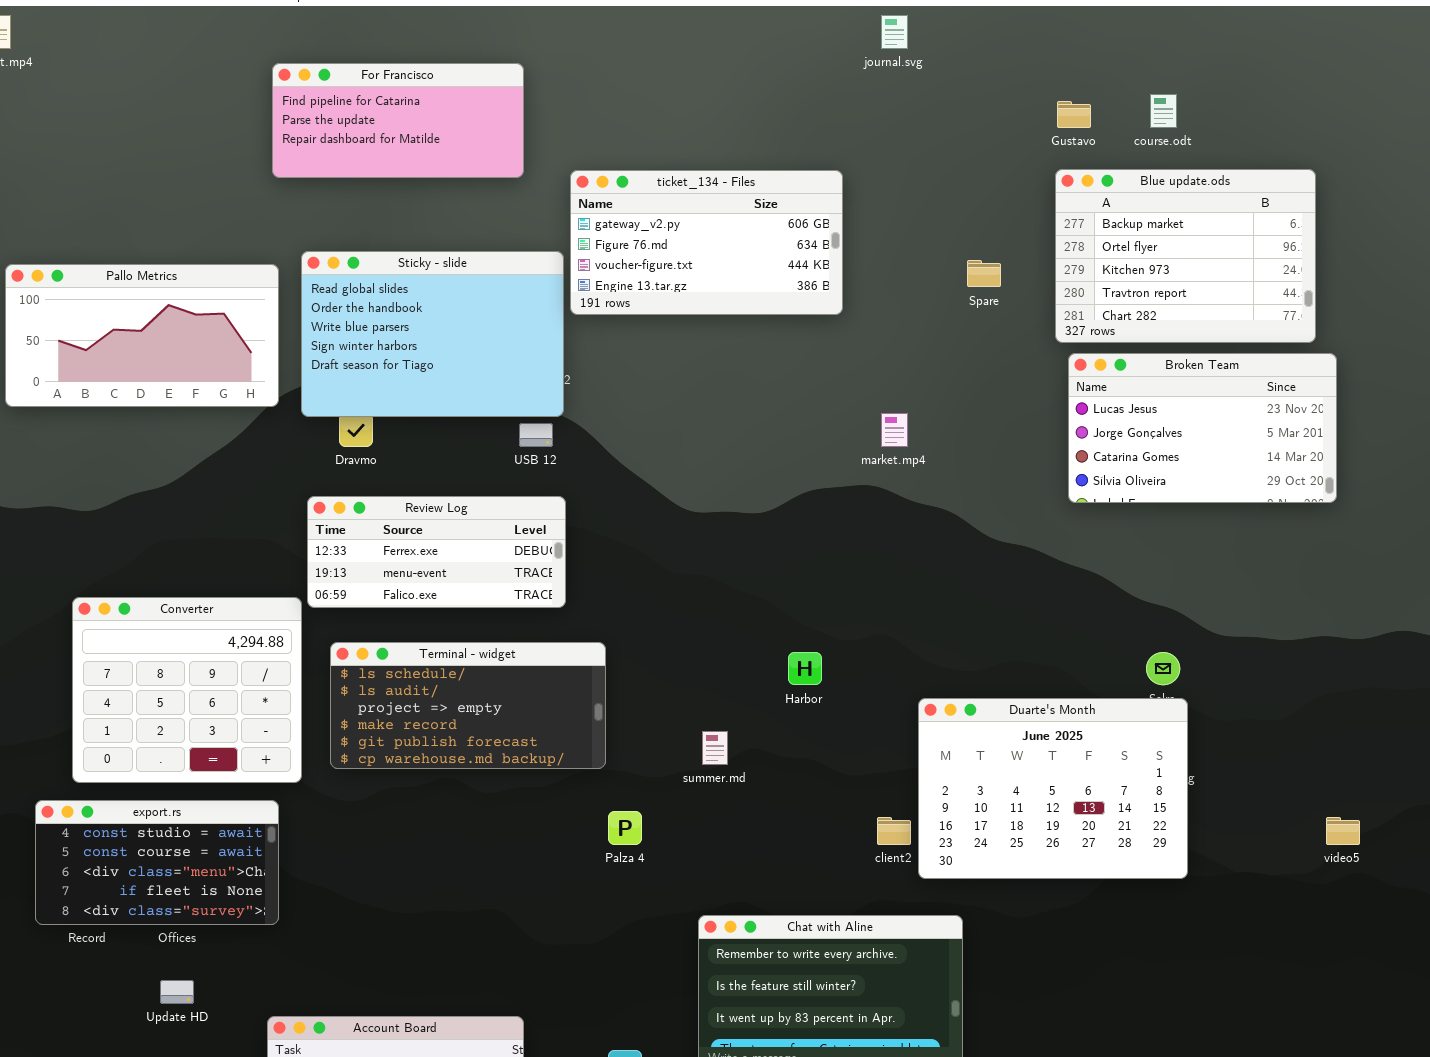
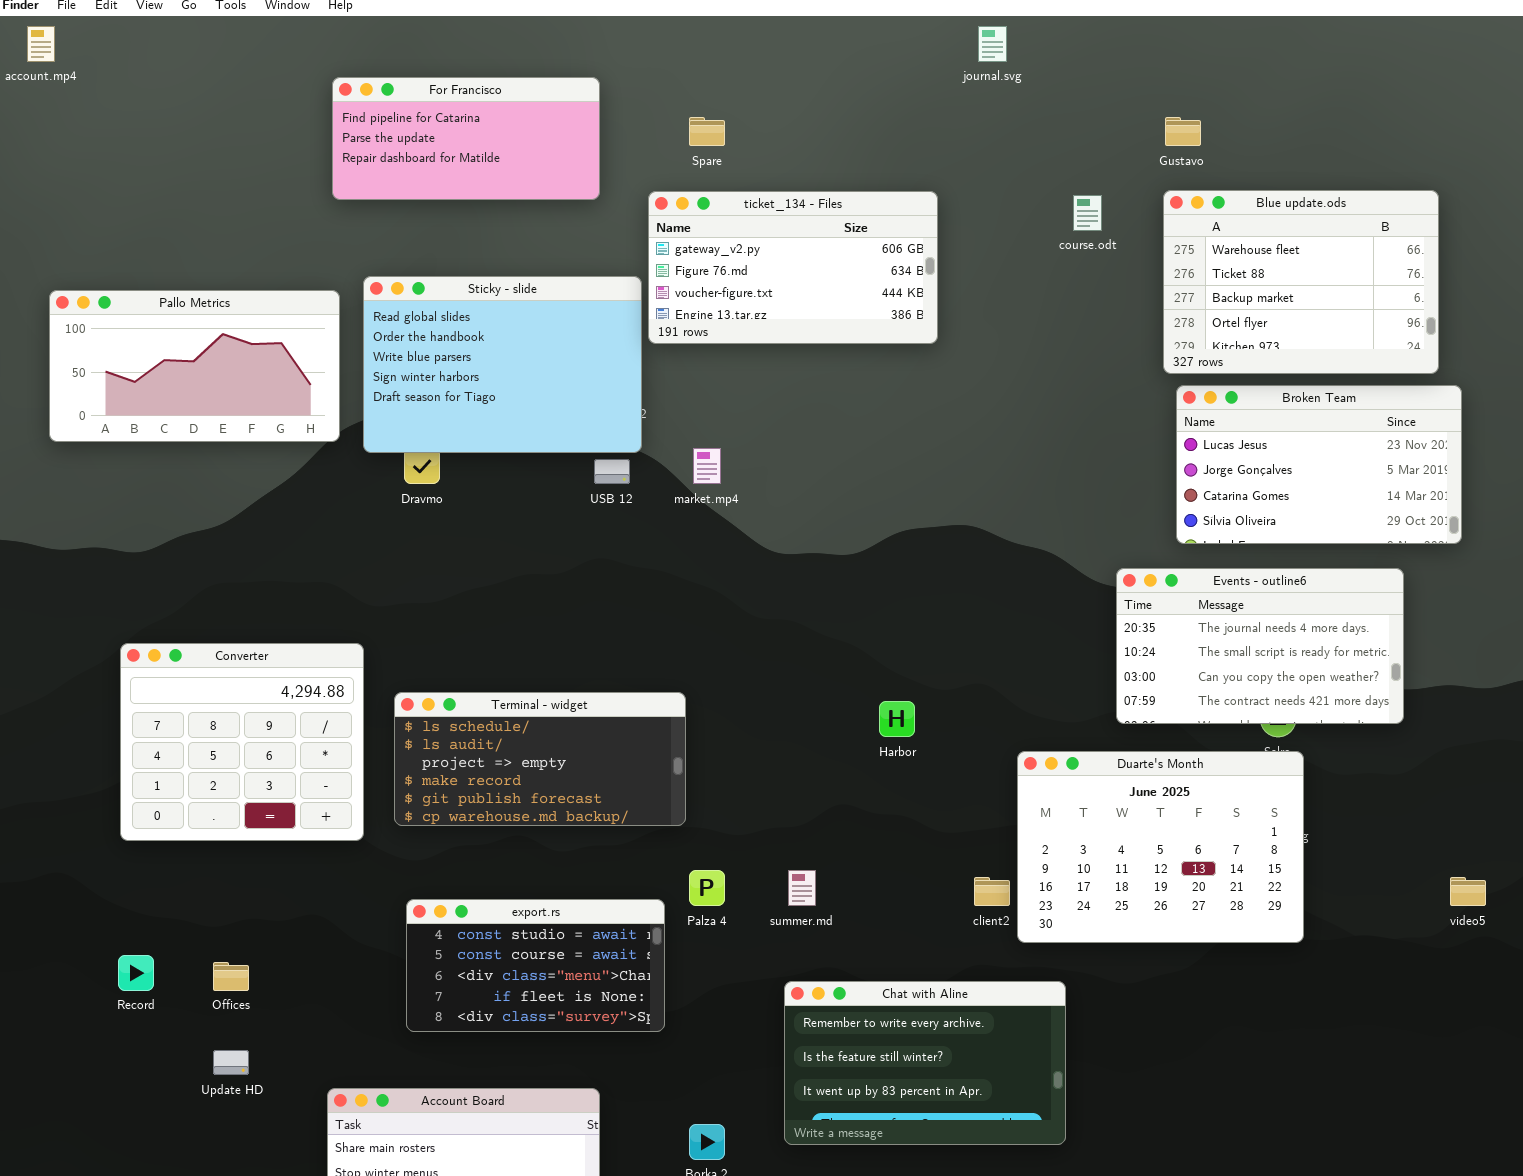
course.odt: [1150,94,1177,128] -> [1073,195,1102,231], moved
Blue update.ods: [1055,169,1316,343] -> [1163,190,1439,374], scrolled up 2 rows
Spare: [967,260,1001,287] -> [689,117,725,146], moved
market.mp4: [881,413,908,447] -> [693,448,721,484], moved
Review Log: [307,496,566,608] -> none, closed
Events - outline6: none -> [1116,568,1404,724], opened
summer.md: [702,731,728,765] -> [788,870,816,906], moved
export.rs: [35,800,279,925] -> [406,899,665,1032], moved

